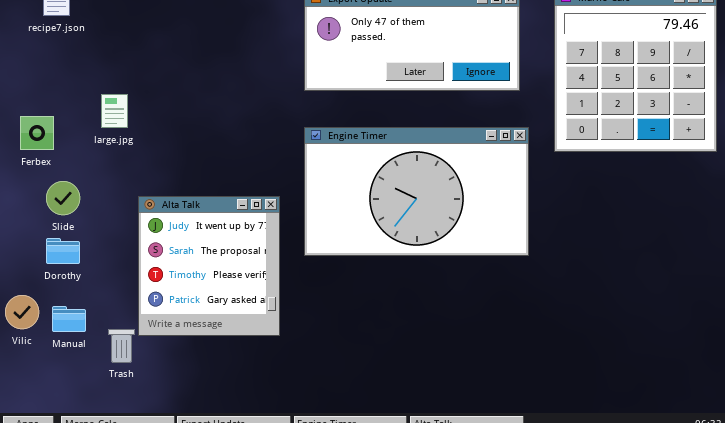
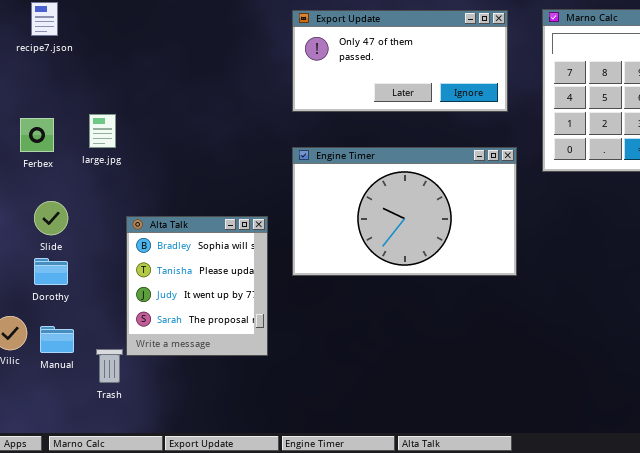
Ferbex: [20,116,54,150] -> [20,118,54,152], moved
Alta Talk: [138,196,280,336] -> [126,216,268,356], scrolled up 2 rows

